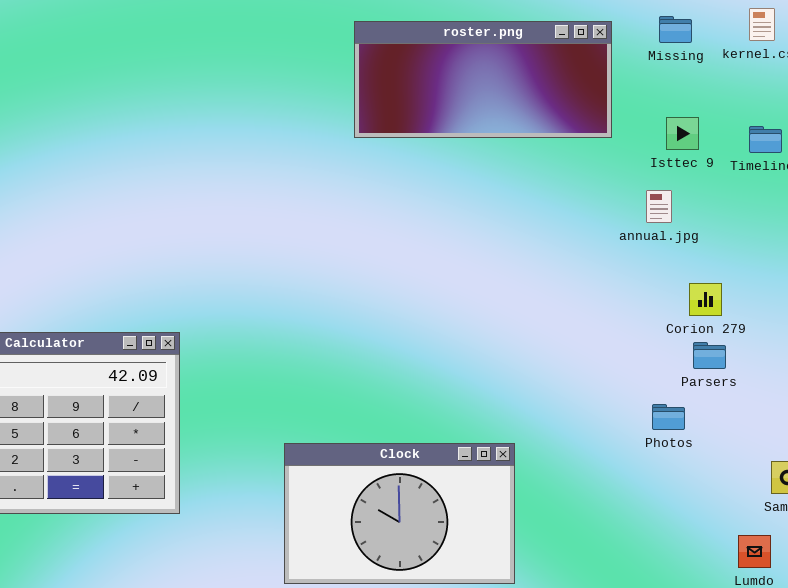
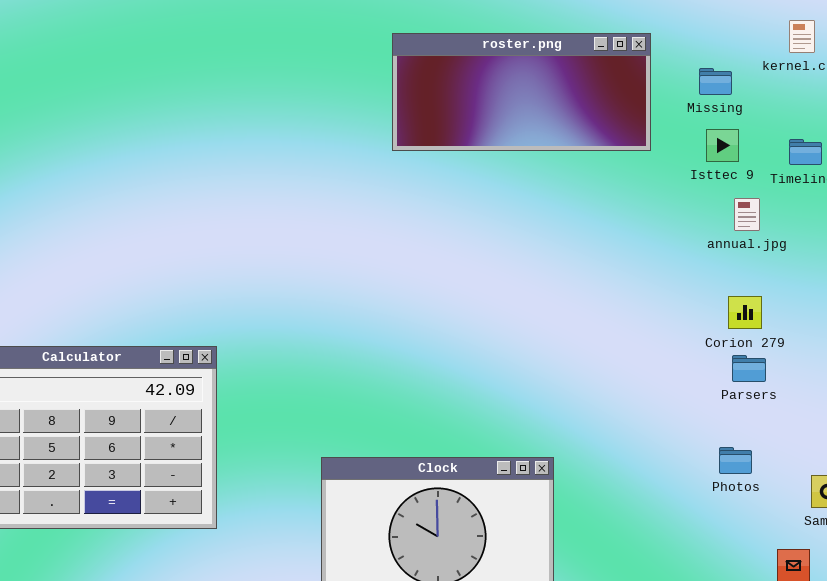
Missing: [659,16,692,43] -> [699,68,732,95], moved
annual.jpg: [646,190,672,223] -> [734,198,760,231], moved
Photos: [652,404,685,430] -> [719,447,752,474], moved

